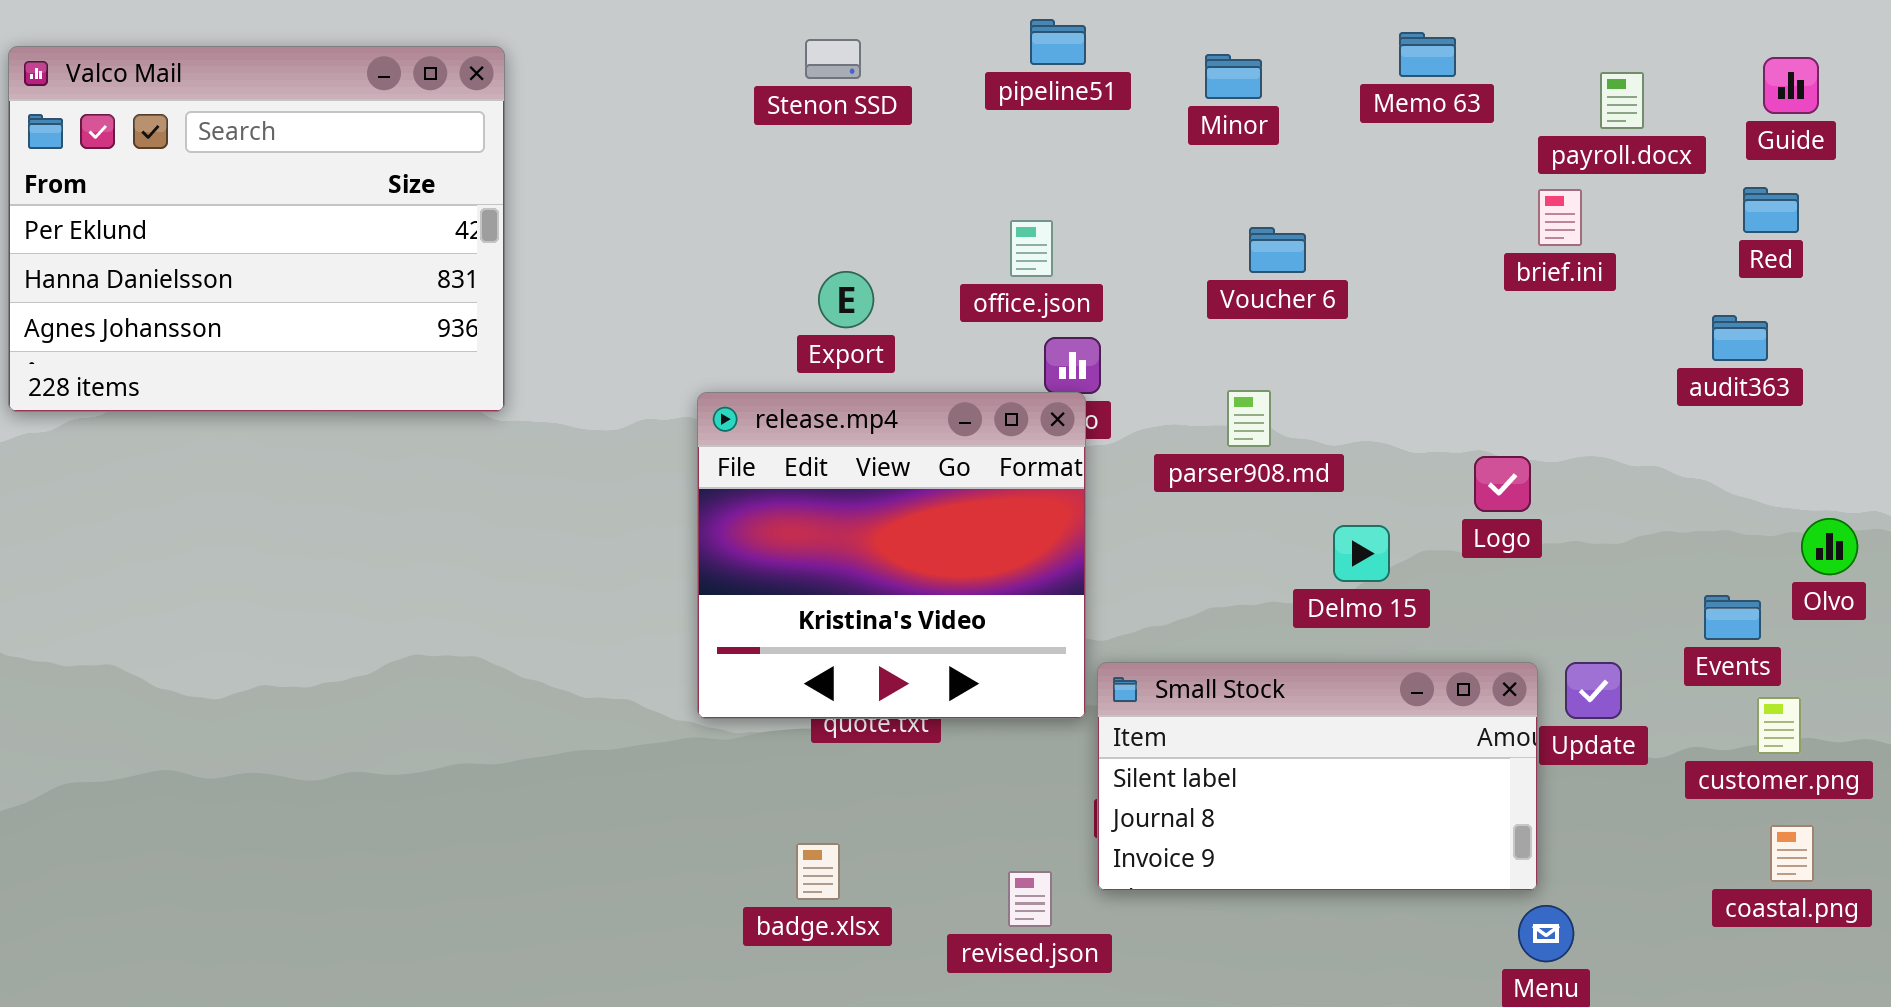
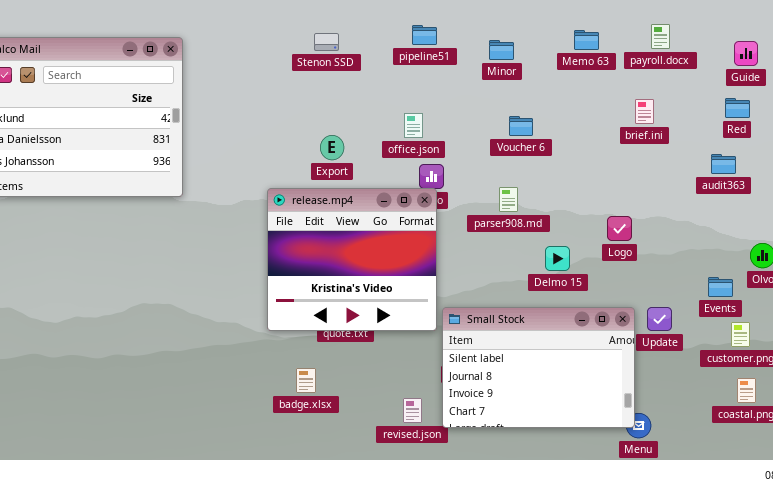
payroll.docx: [1600,72,1644,129] -> [651,24,670,49], moved
Small Stock: [1097,662,1538,891] -> [442,307,635,428], resized
badge.xlsx: [796,843,840,900] -> [296,368,316,393], moved

